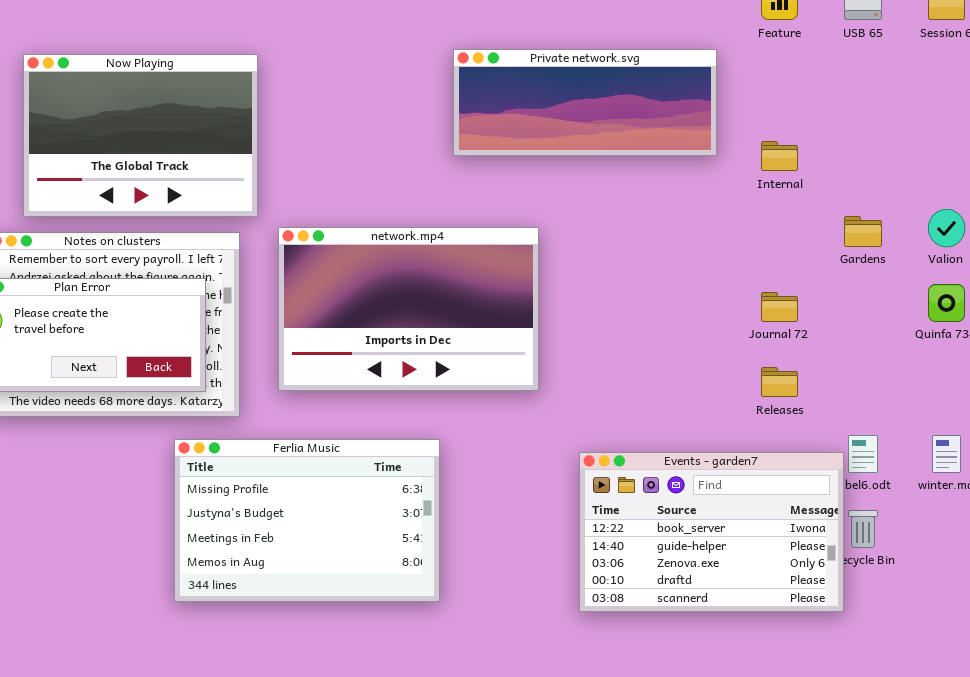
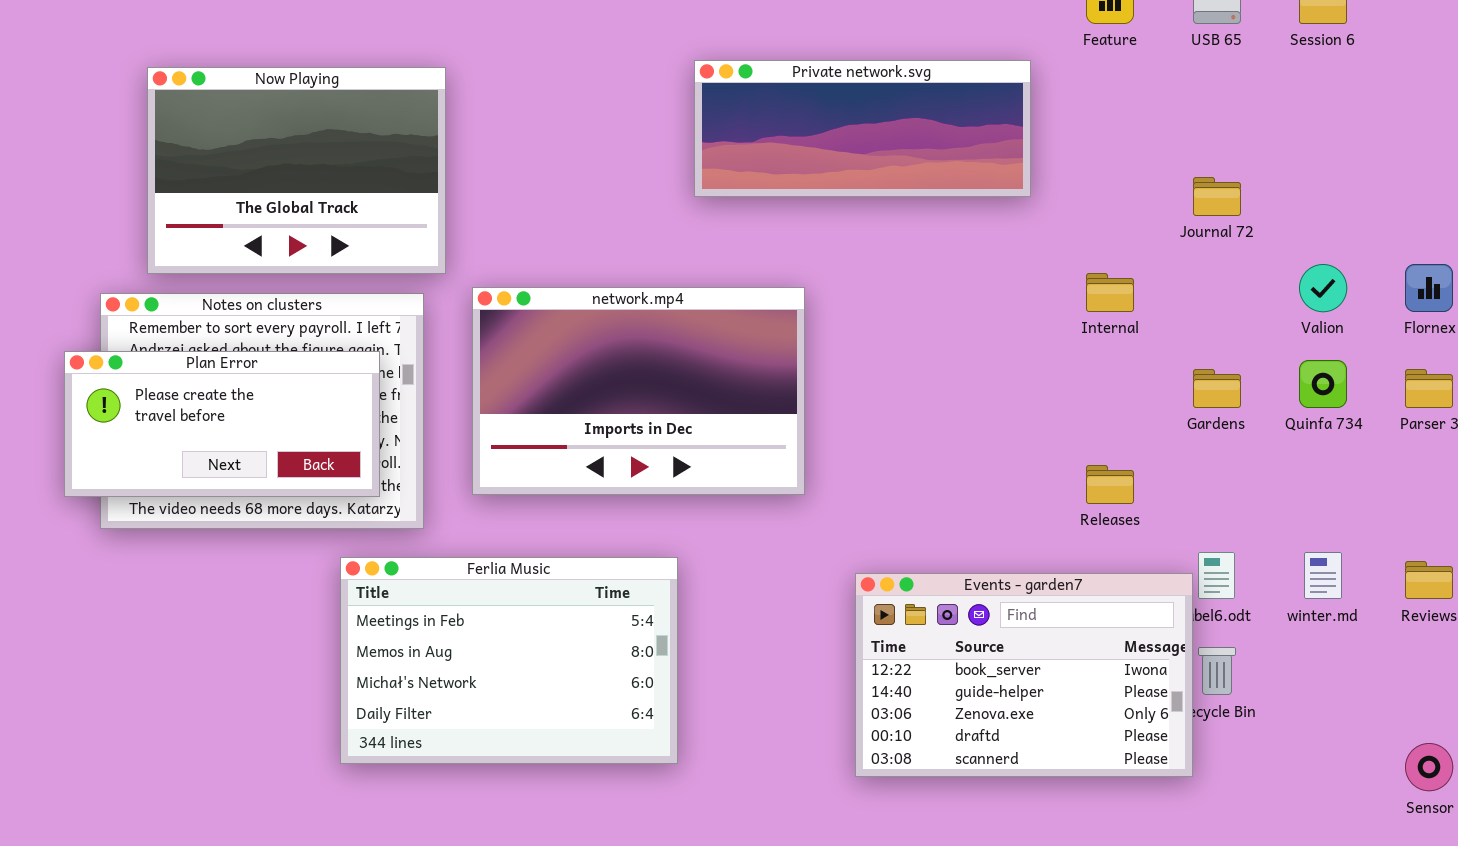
Internal: [761,141,798,171] -> [1086,273,1134,312], moved
Gardens: [844,216,882,247] -> [1193,369,1241,408], moved
Journal 72: [761,292,798,322] -> [1193,177,1241,216], moved
Ferlia Music: [174,439,440,602] -> [340,557,678,764], scrolled down 2 rows

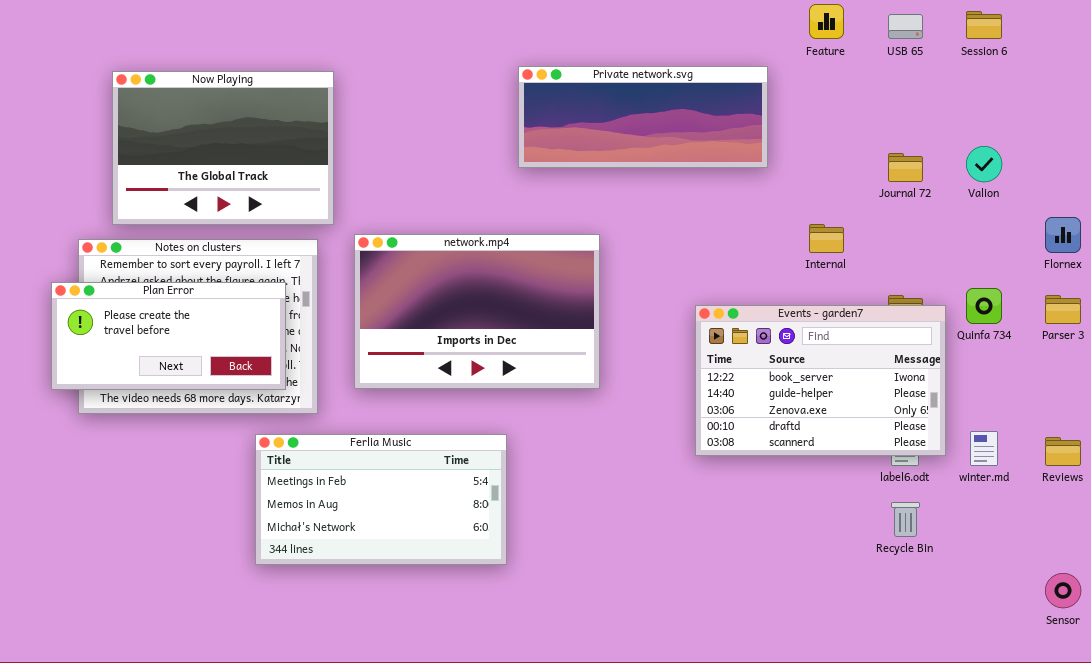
Valion: [1299,264,1347,312] -> [966,146,1002,182], moved
Ferlia Music: [340,557,678,764] -> [255,434,507,565], resized
Events - garden7: [855,573,1193,777] -> [695,305,946,456], moved

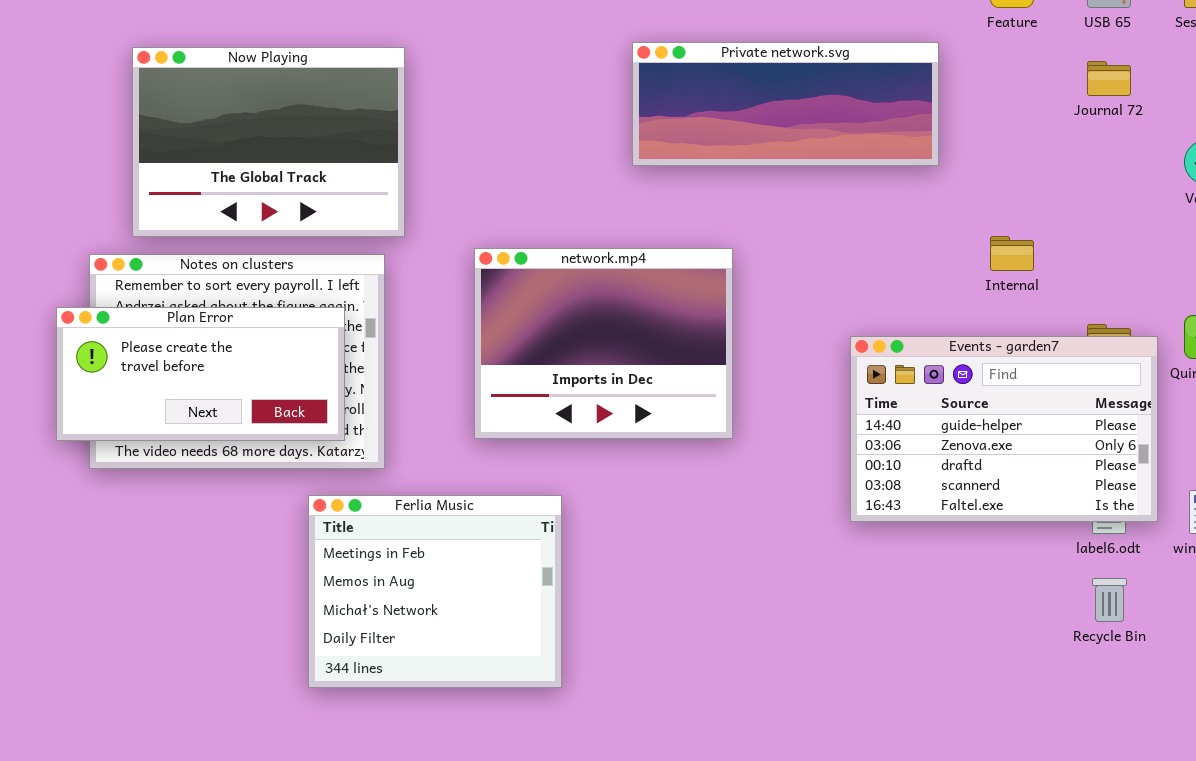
Journal 72: [888,153,923,182] -> [1087,61,1131,96], moved
network.mp4: [354,234,600,389] -> [474,248,733,439], resized
Events - garden7: [695,305,946,456] -> [850,336,1158,522], scrolled down 1 row
Ferlia Music: [255,434,507,565] -> [308,495,562,688], resized

